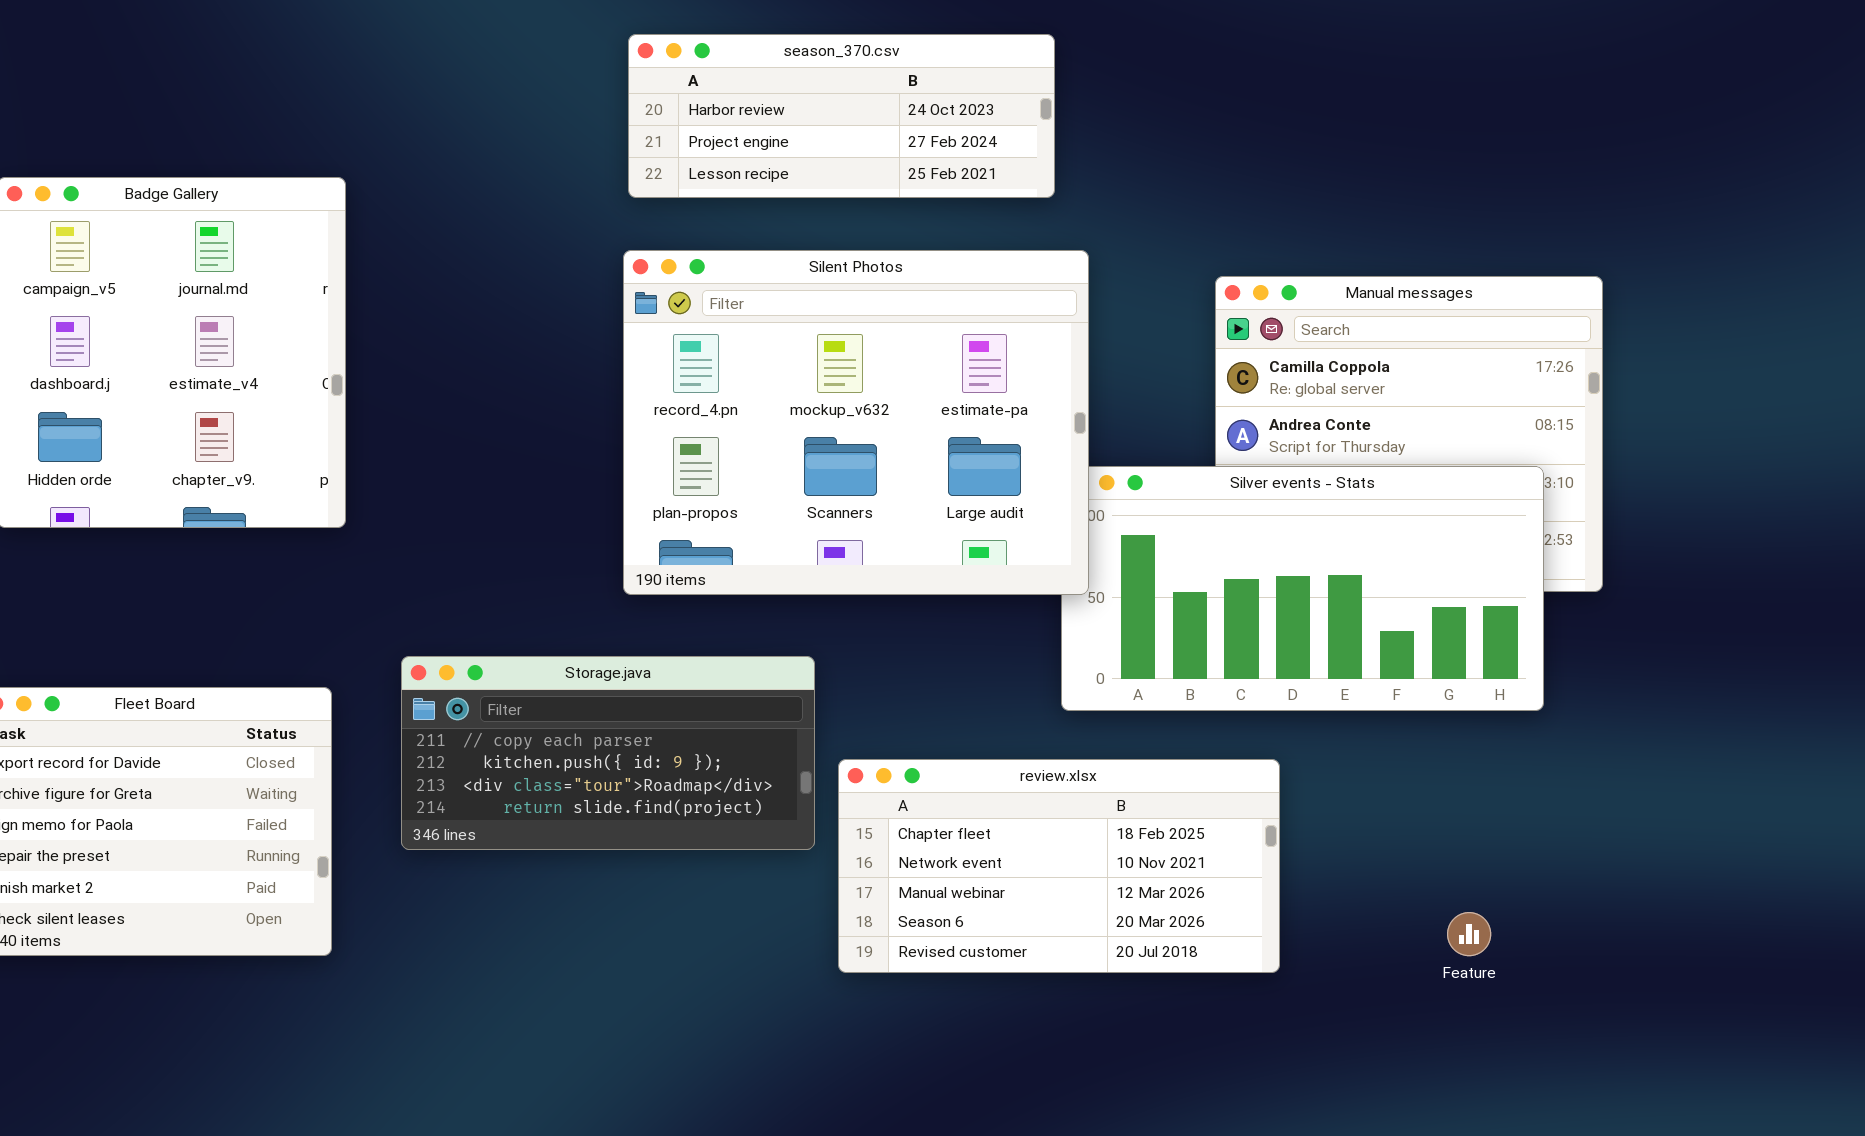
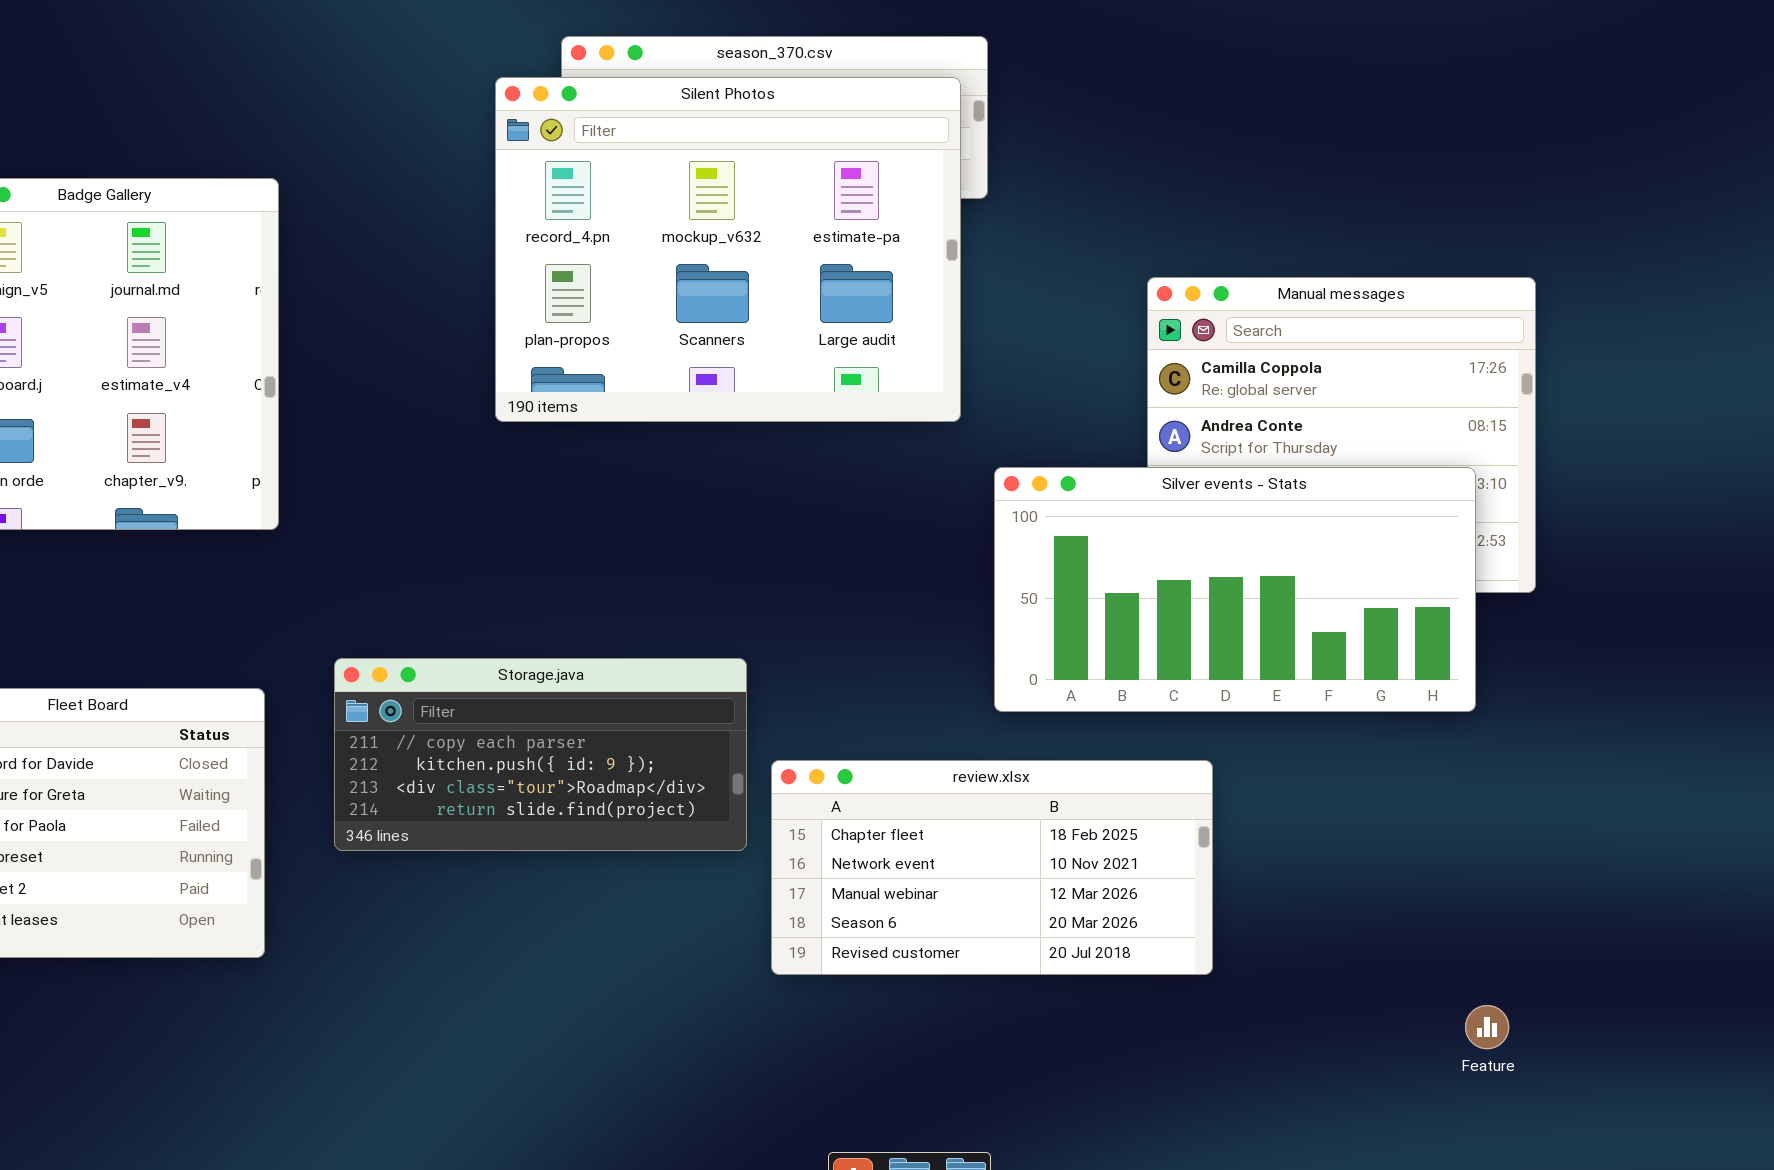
Silent Photos: [623,250,1089,595] -> [495,77,961,422], moved
Feature: [1447,912,1491,956] -> [1465,1005,1509,1049], moved

